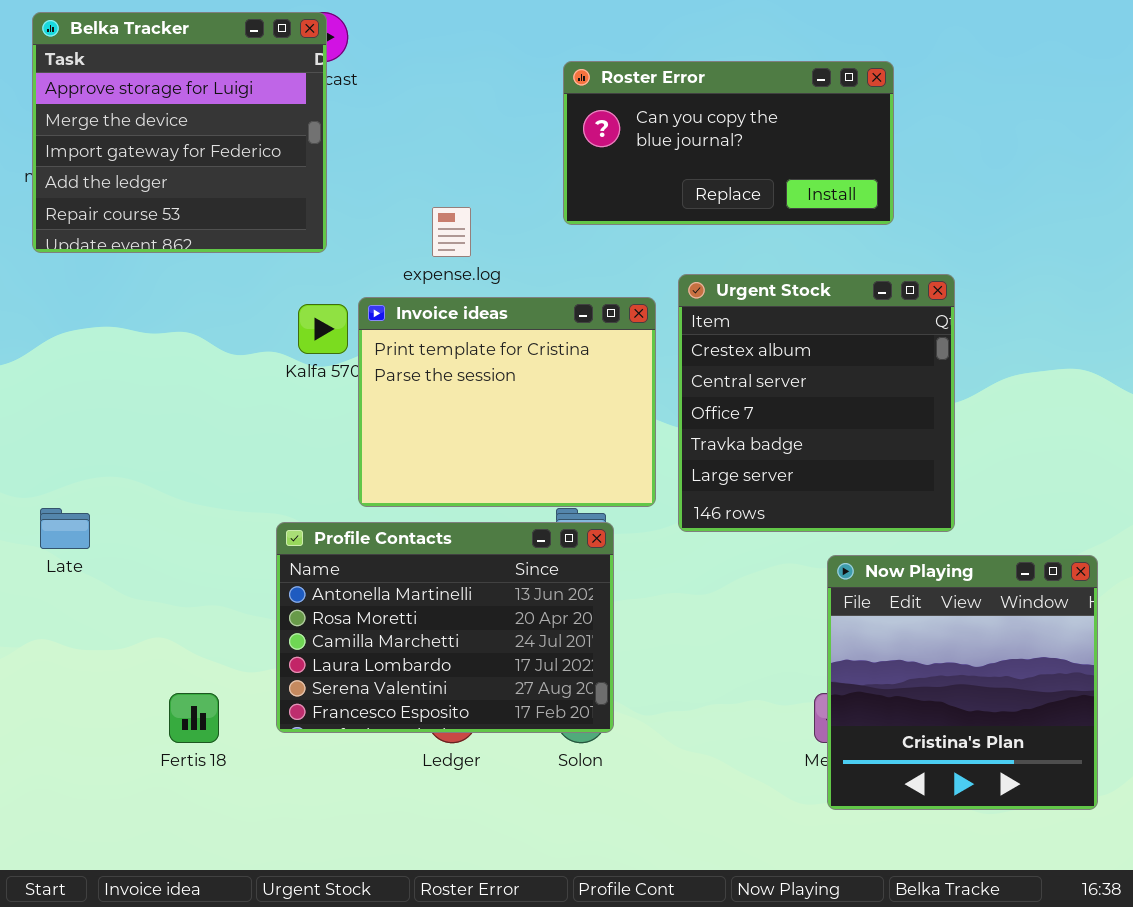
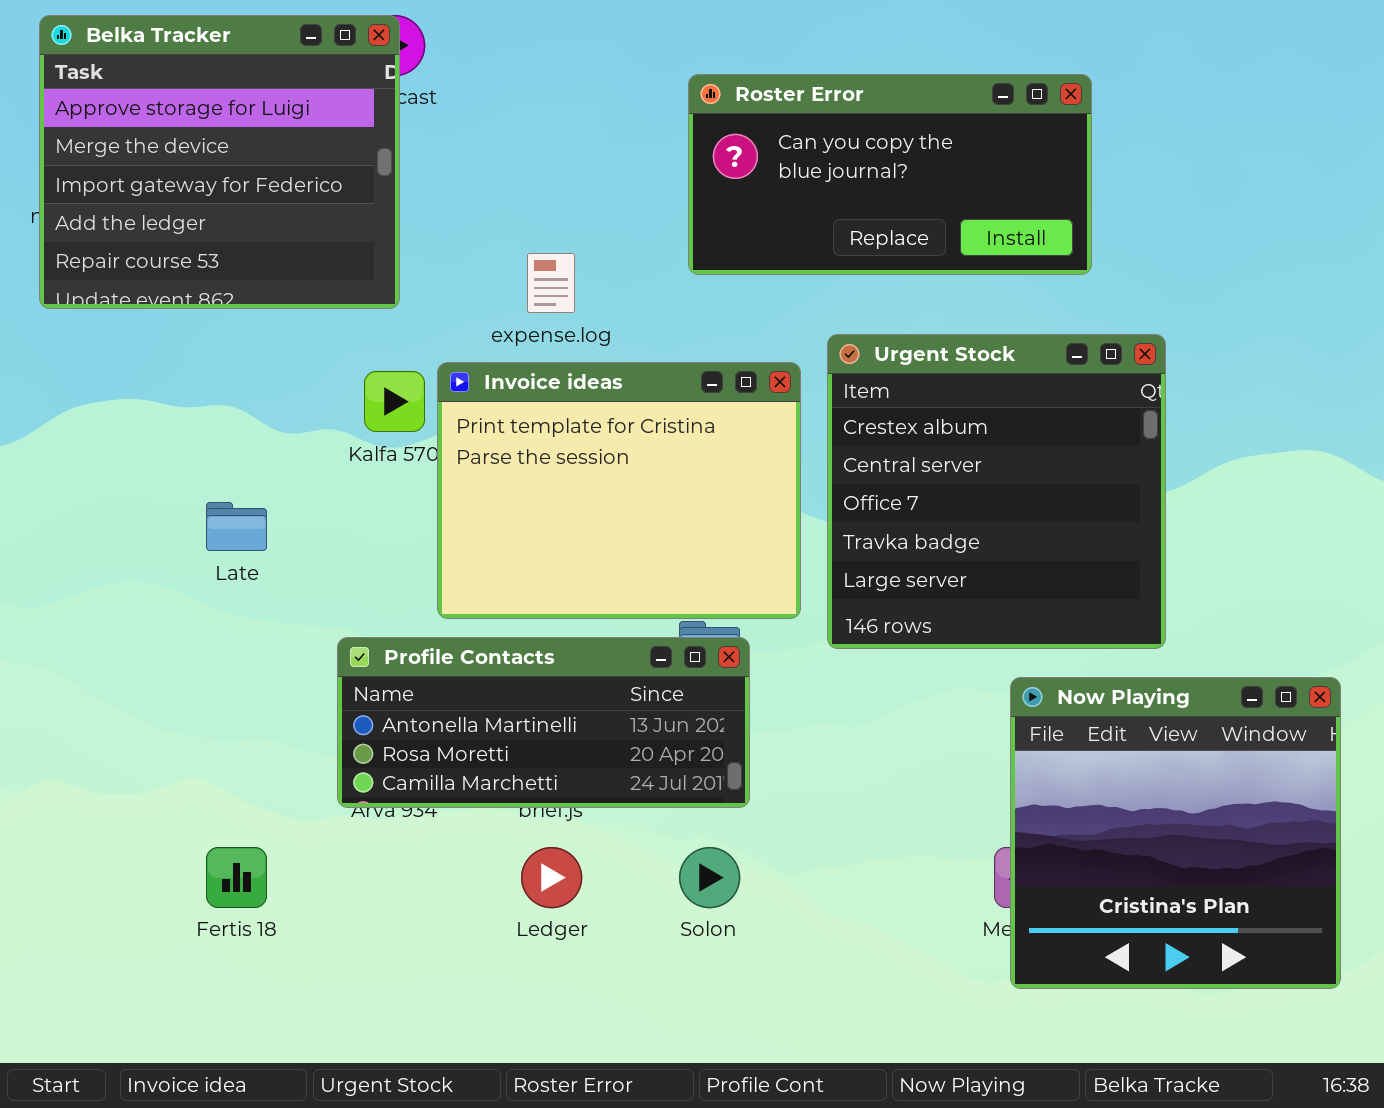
Late: [40,508,90,549] -> [206,502,267,551], moved
Profile Contacts: [276,522,614,733] -> [337,637,750,808], resized

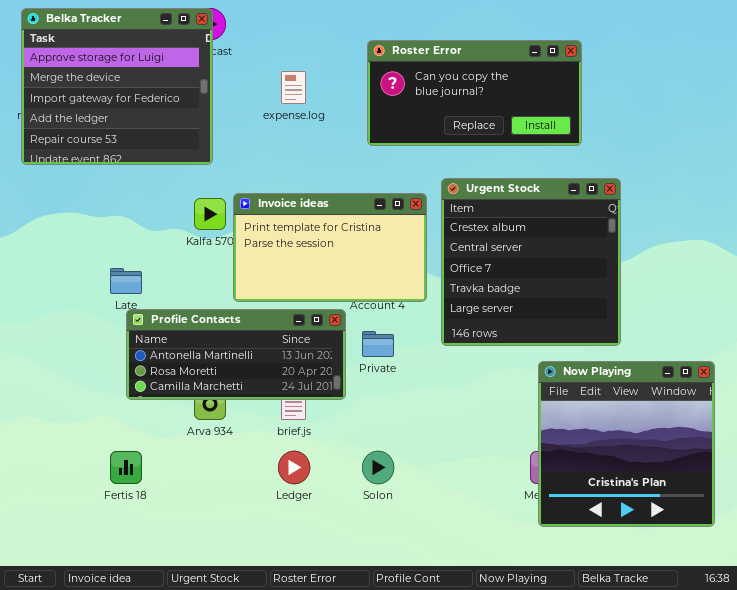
expense.log: [527,253,575,313] -> [281,71,306,104], moved
Invoice ideas: [437,362,801,619] -> [233,193,427,302], resized
Profile Contacts: [337,637,750,808] -> [126,309,346,400], moved

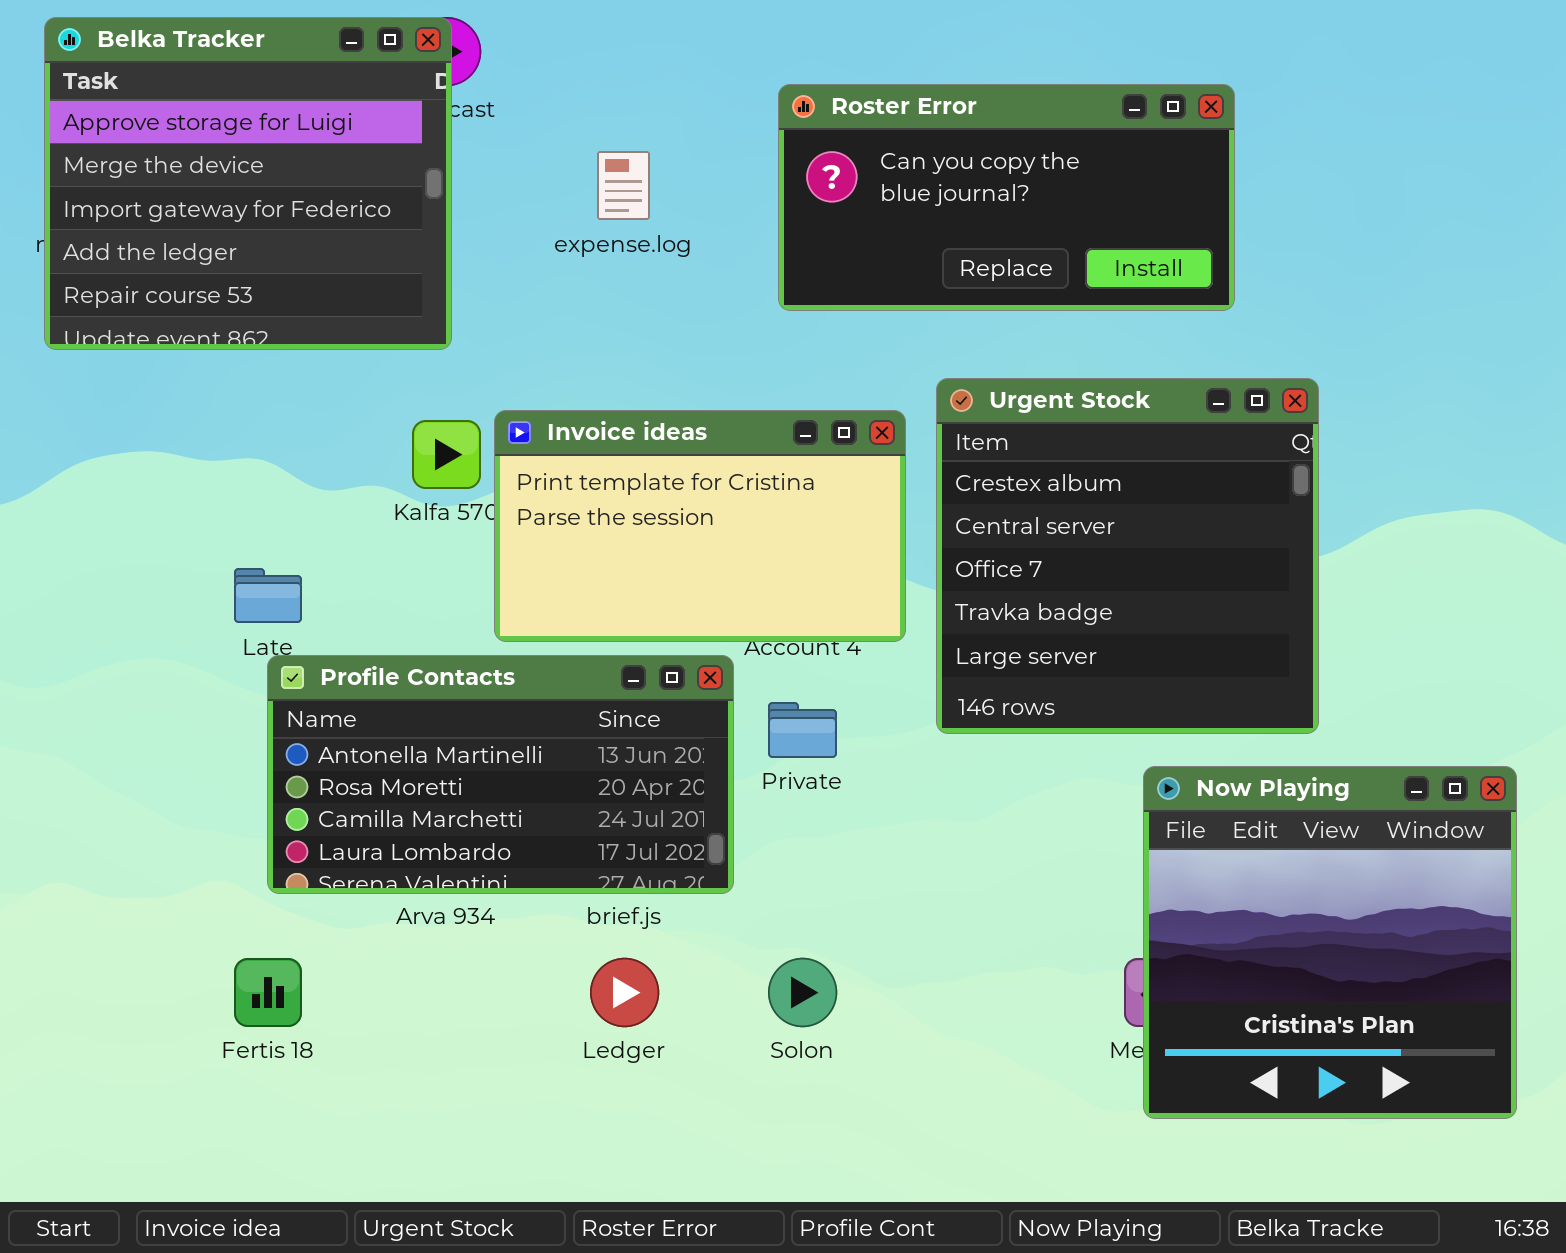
Profile Contacts: [126,309,346,400] -> [267,655,734,894], resized

